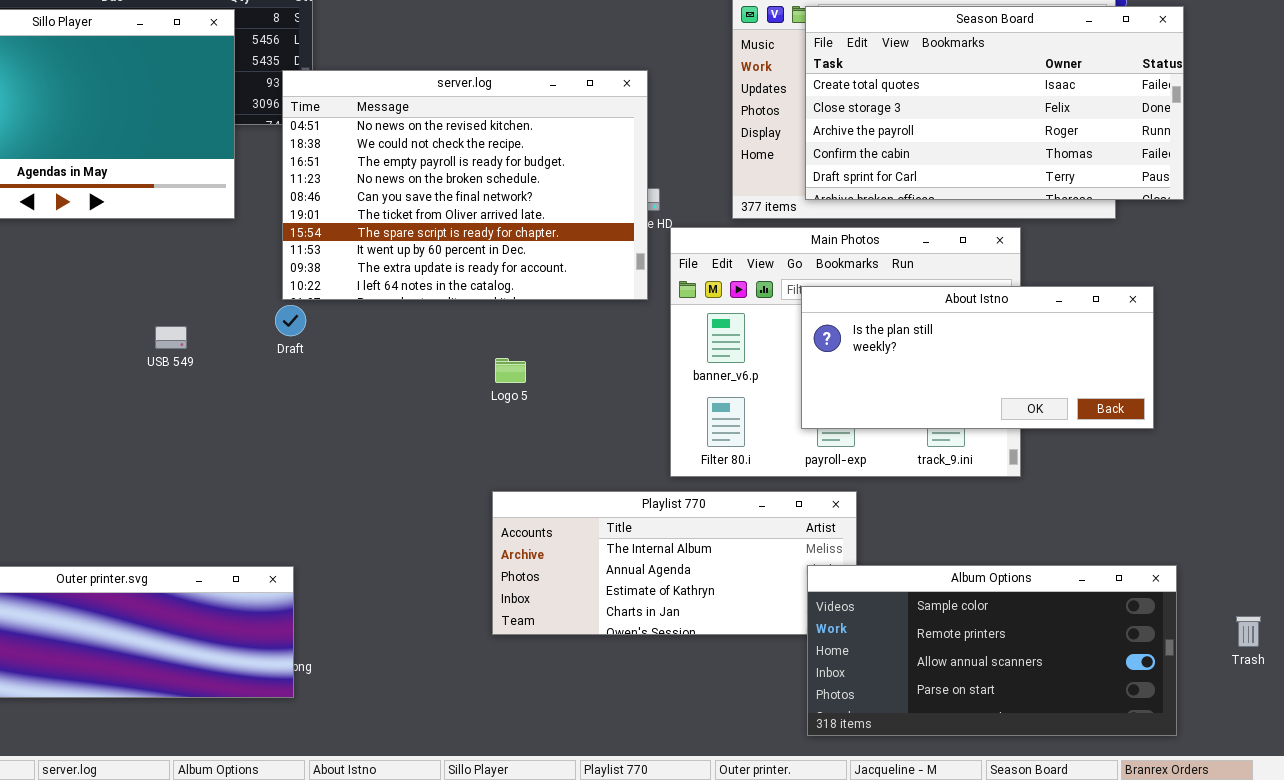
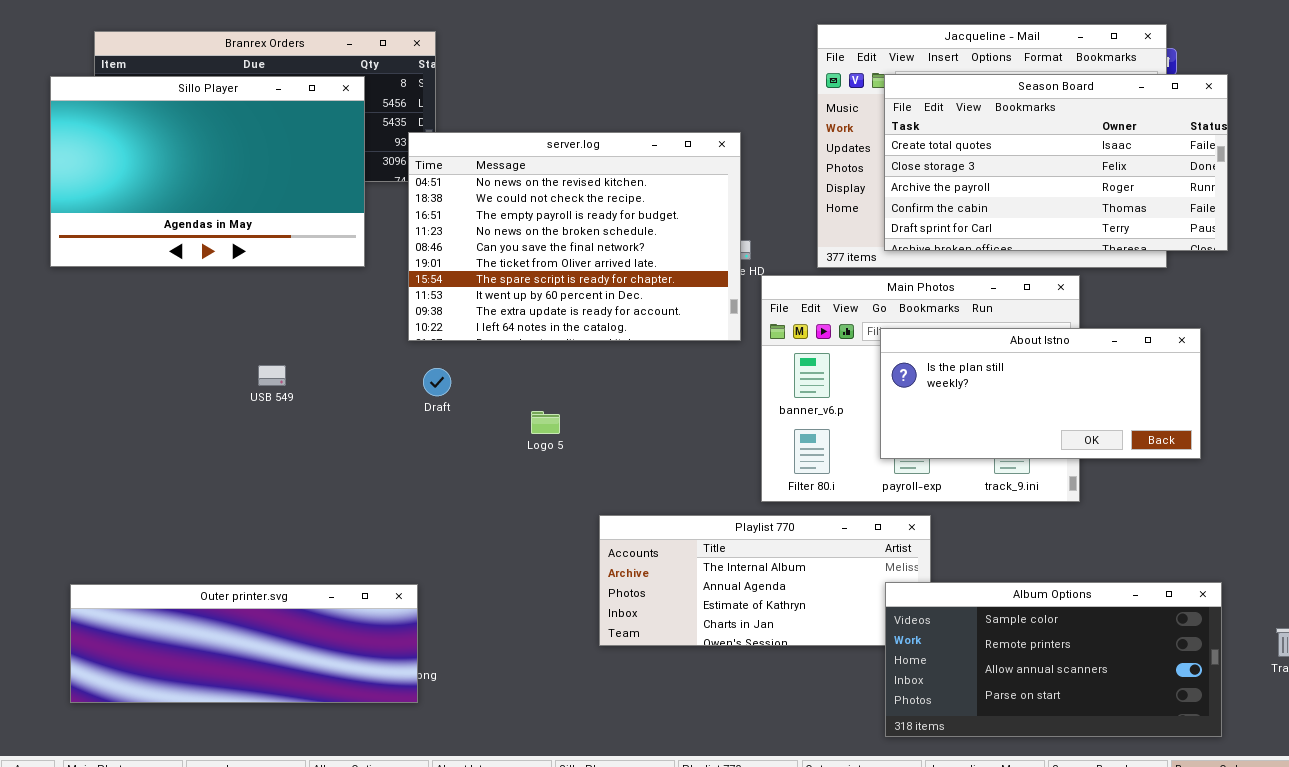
Draft: [275,305,306,336] -> [423,368,451,396], moved
USB 549: [155,326,187,349] -> [258,365,286,386], moved
Logo 5: [495,358,526,383] -> [531,411,560,434], moved

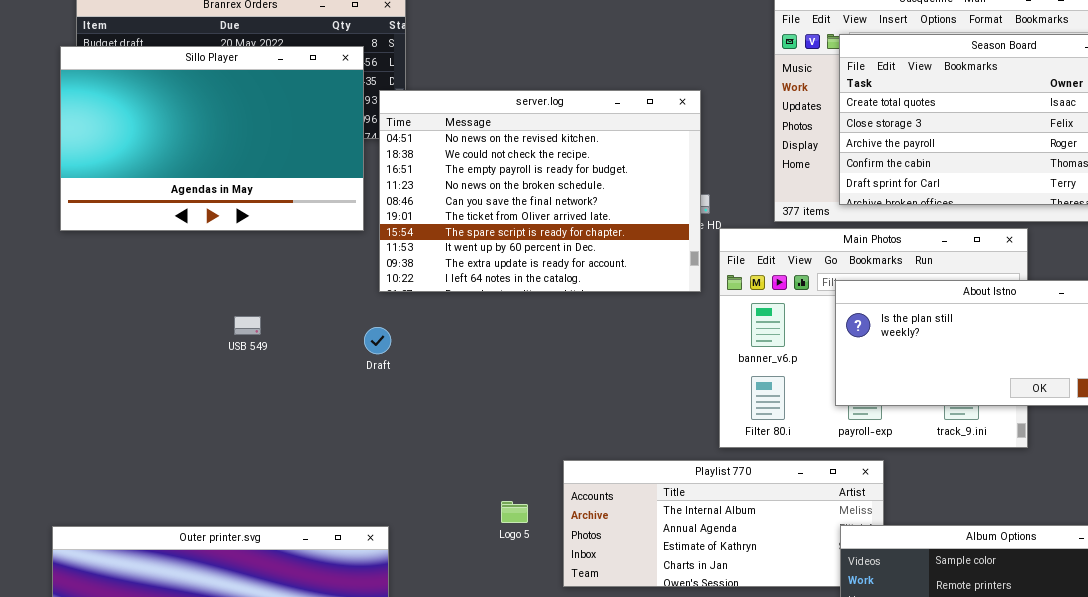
Sillo Player: [50,76,365,267] -> [60,46,364,231], moved
Draft: [423,368,451,396] -> [364,327,391,354], moved
Logo 5: [531,411,560,434] -> [501,501,528,523], moved

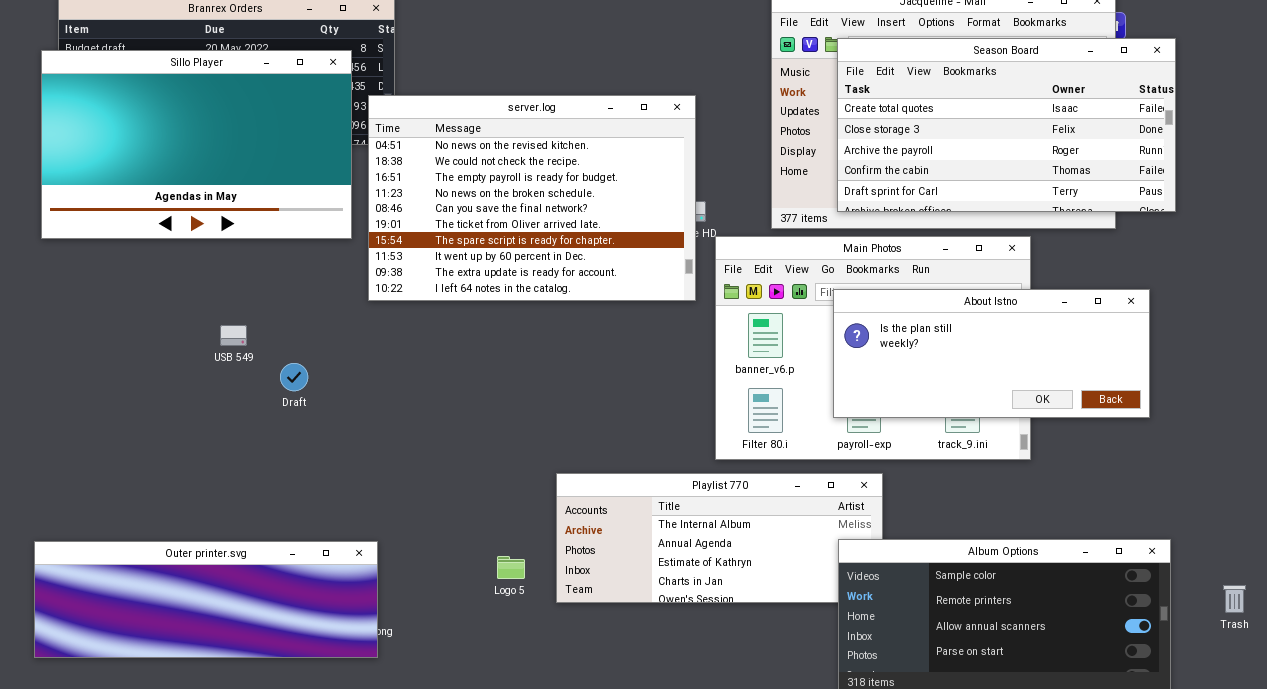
Draft: [364,327,391,354] -> [280,363,308,391], moved
Logo 5: [501,501,528,523] -> [497,556,525,579], moved

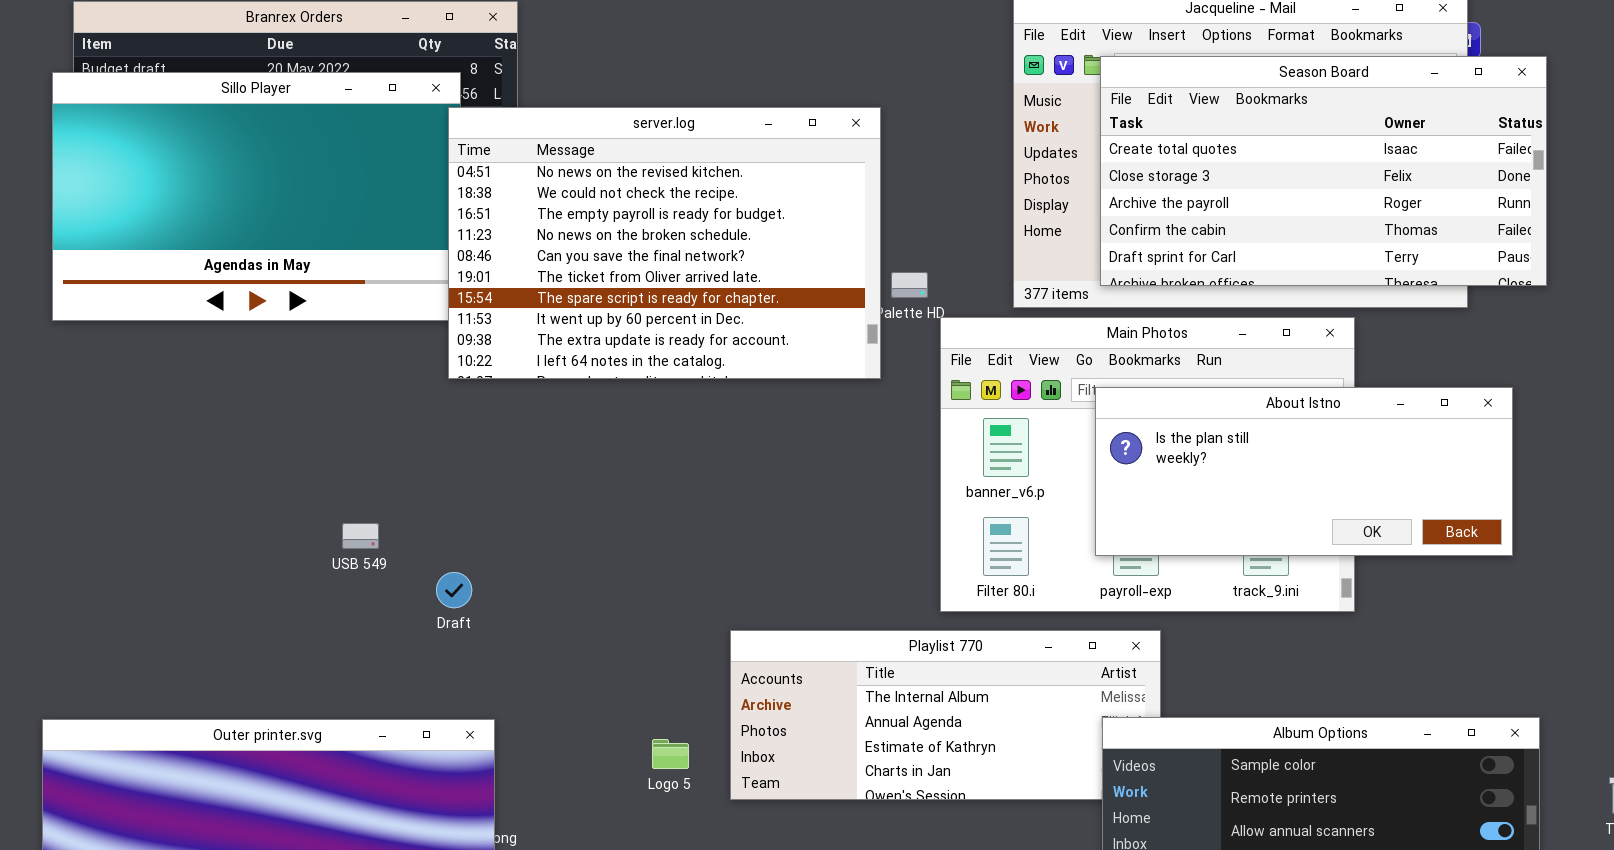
server.log: [368,95,696,301] -> [448,107,881,379], moved
USB 549: [220,325,247,346] -> [342,523,379,549], moved
Draft: [280,363,308,391] -> [436,572,472,608], moved

